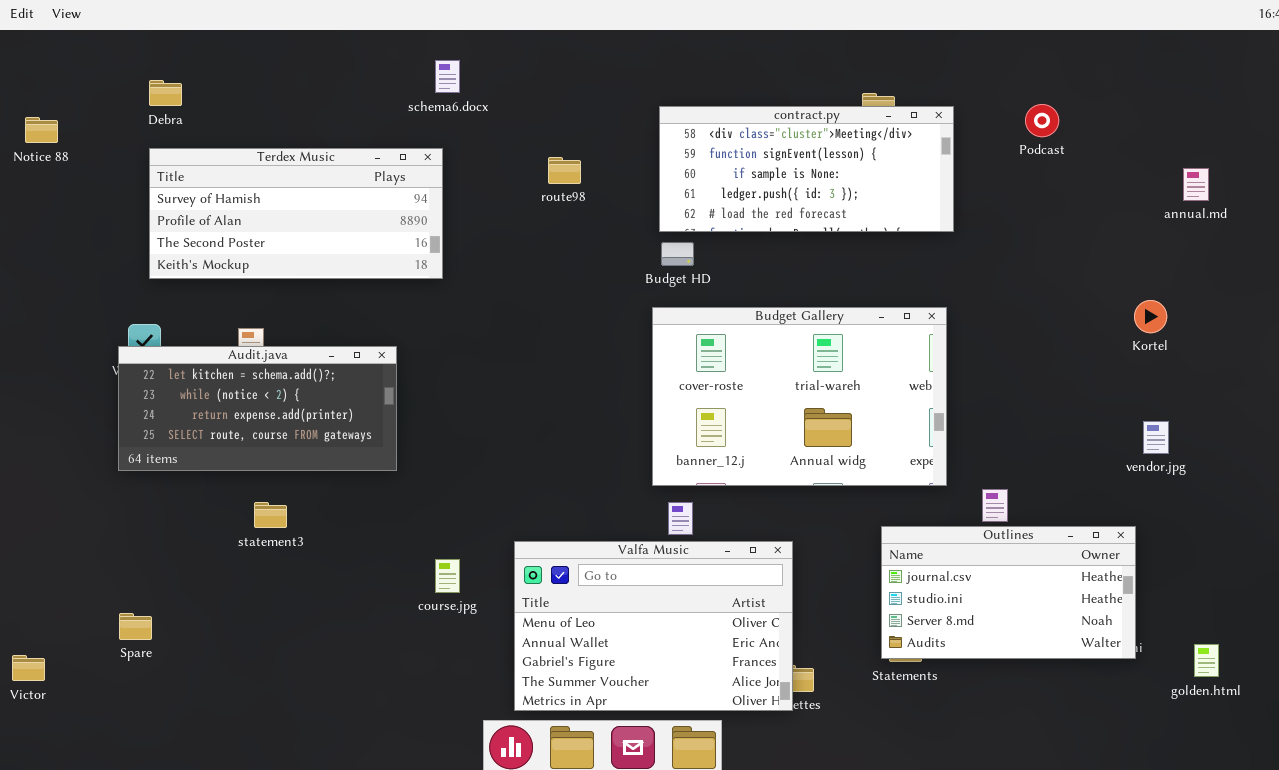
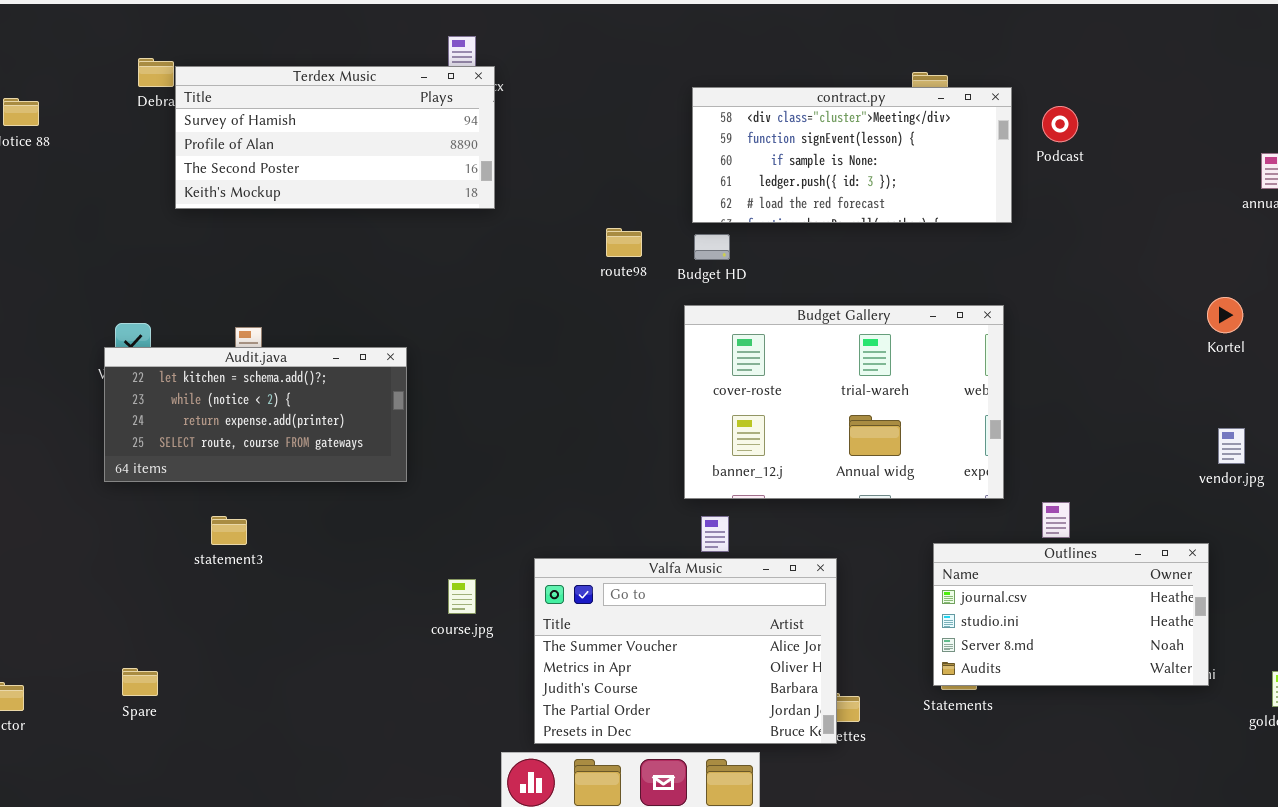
Podcast: [1025,104,1059,137] -> [1042,106,1078,142], moved
Terdex Music: [149,148,443,279] -> [175,66,495,209], moved
route98: [548,157,581,184] -> [606,228,642,257], moved
statement3: [254,502,287,528] -> [211,516,247,545], moved
Valfa Music: [514,541,793,711] -> [534,558,837,744], scrolled down 3 rows
Spare: [119,613,152,640] -> [122,668,158,696], moved

